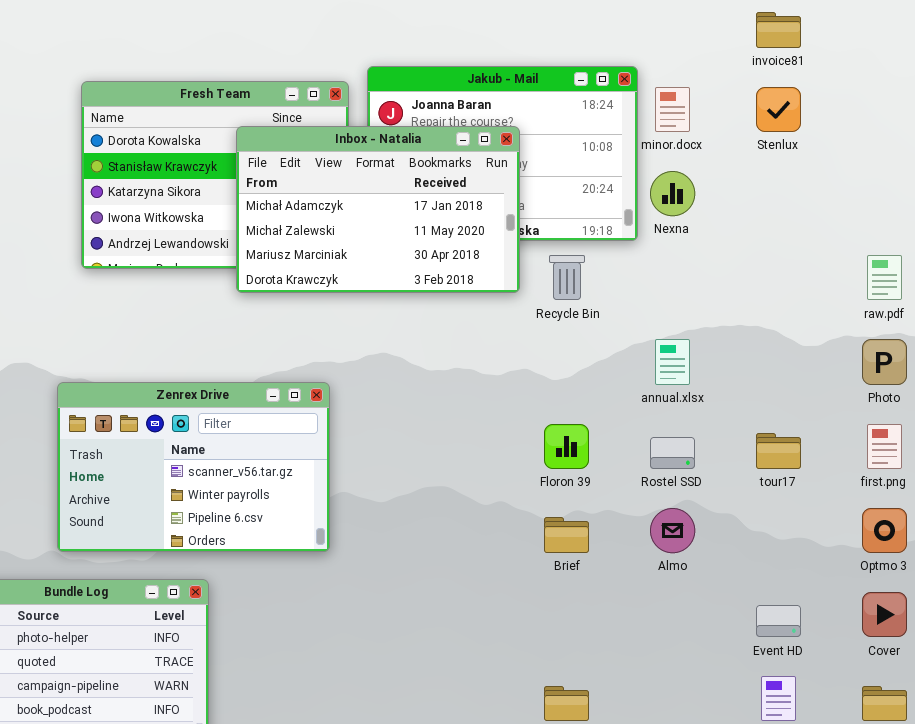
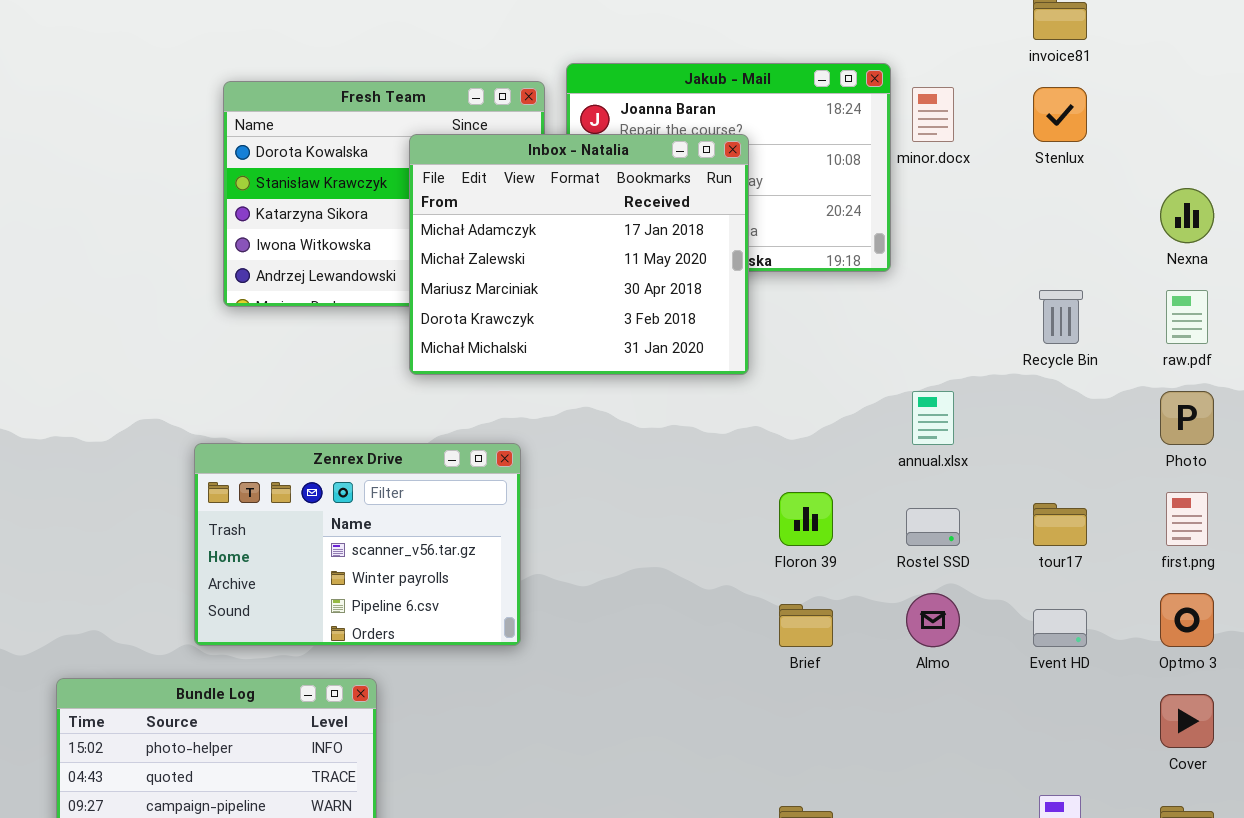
Inbox - Natalia: [236,126,520,293] -> [409,134,749,375], resized
Nexna: [650,171,695,216] -> [1160,188,1214,243], moved
Recycle Bin: [549,255,585,300] -> [1039,290,1083,344], moved
Event HD: [756,605,801,637] -> [1033,609,1087,647], moved

